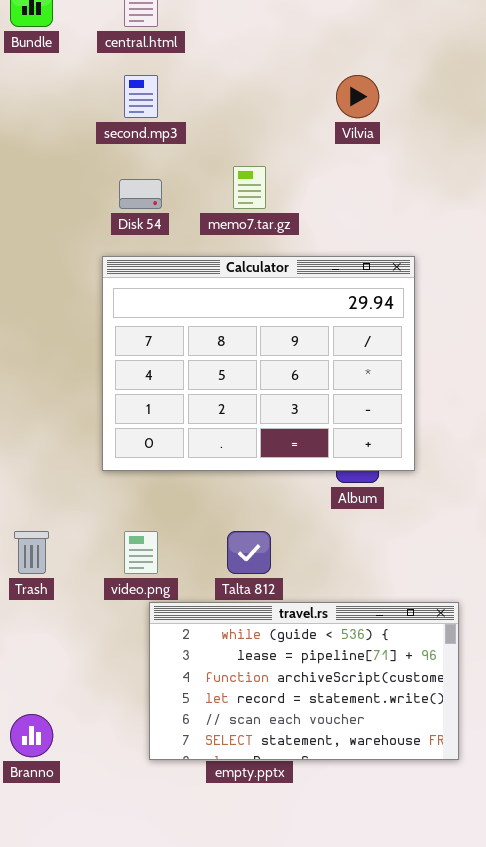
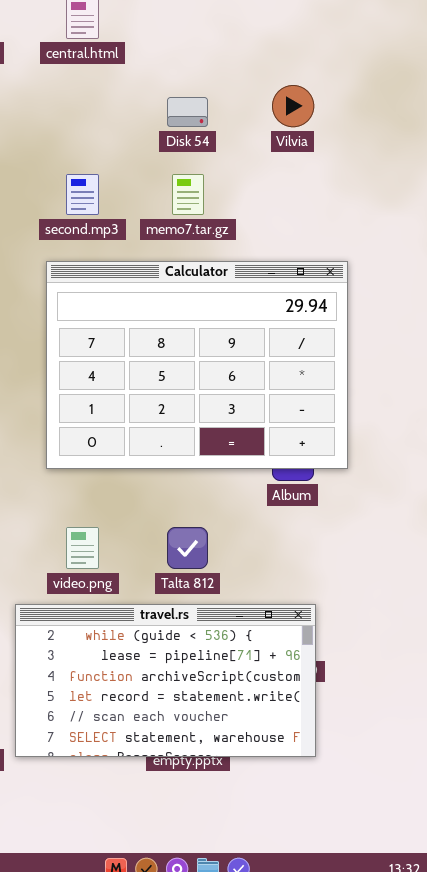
second.mp3: [124,75,158,118] -> [66,174,99,215], moved
Disk 54: [119,179,162,209] -> [167,97,208,127], moved
travel.rs: [149,602,459,760] -> [15,604,316,757], moved

